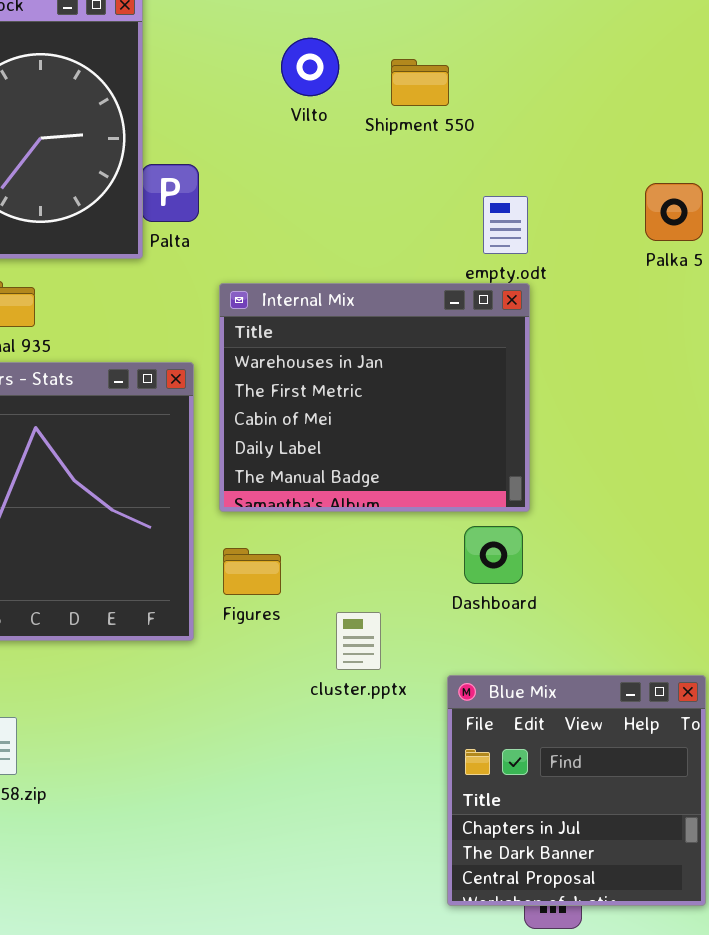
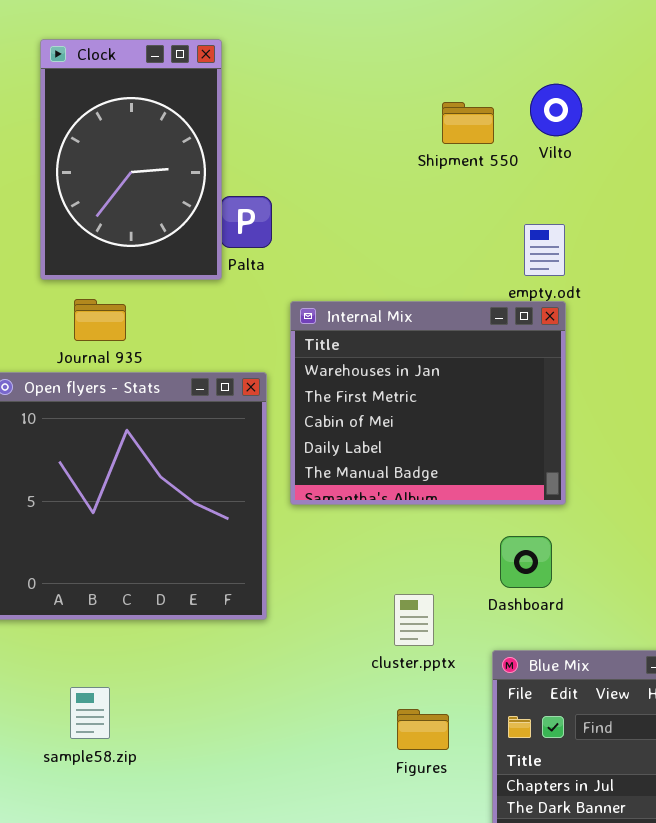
Vilto: [281,38,339,96] -> [530,84,582,136], moved
Dashboard: [464,526,523,584] -> [500,536,552,588], moved
Figures: [223,548,281,595] -> [397,709,449,750], moved

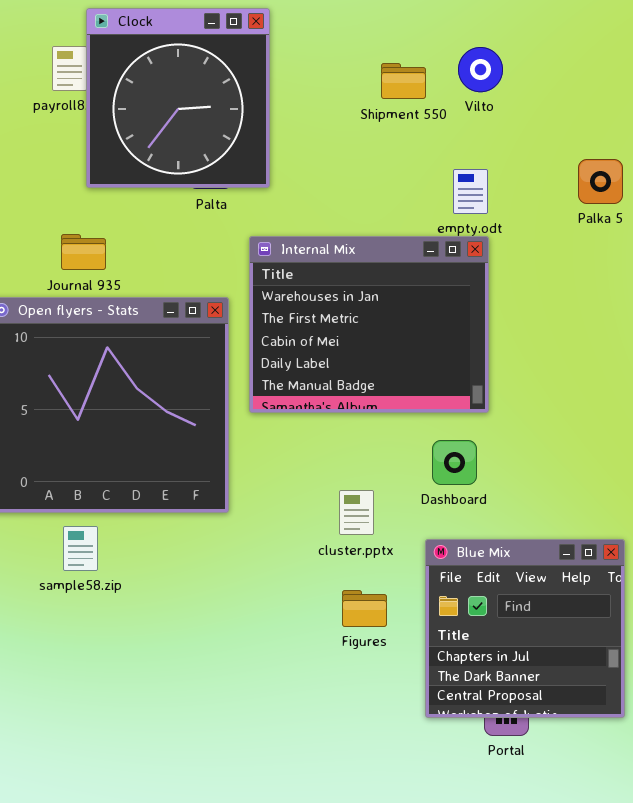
Clock: [40,39,222,280] -> [86,8,270,188], moved, resized
sample58.zip: [70,687,110,739] -> [63,526,98,571], moved

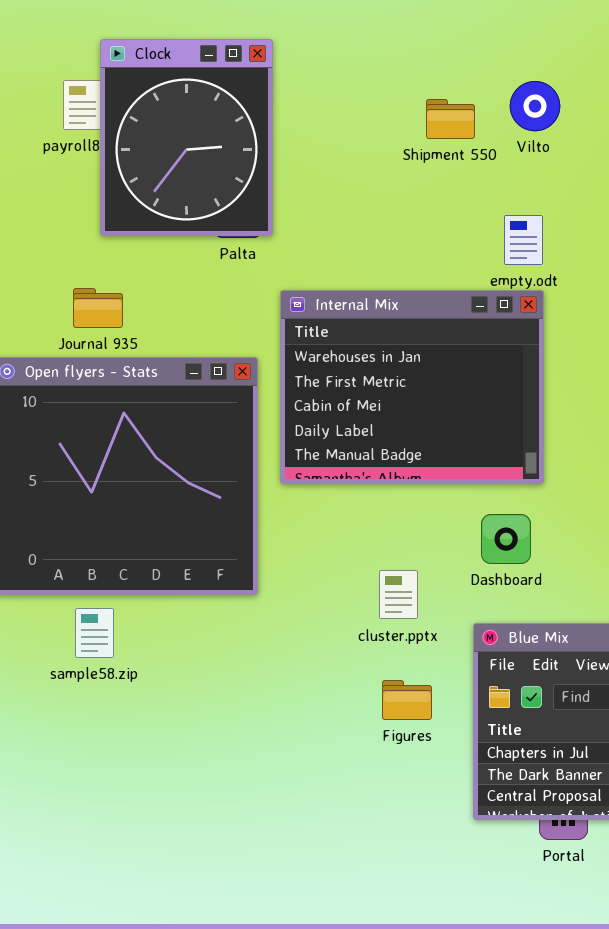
Clock: [86,8,270,188] -> [100,39,273,236], resized

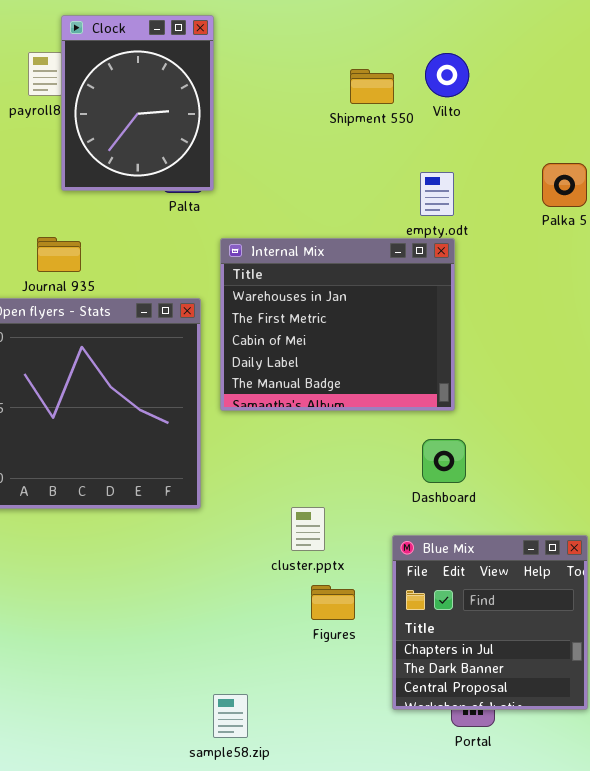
Dashboard: [481,514,531,564] -> [422,439,466,483], moved
cluster.pptx: [379,570,418,619] -> [291,507,325,551], moved
sample58.zip: [75,608,114,658] -> [213,694,248,738], moved

